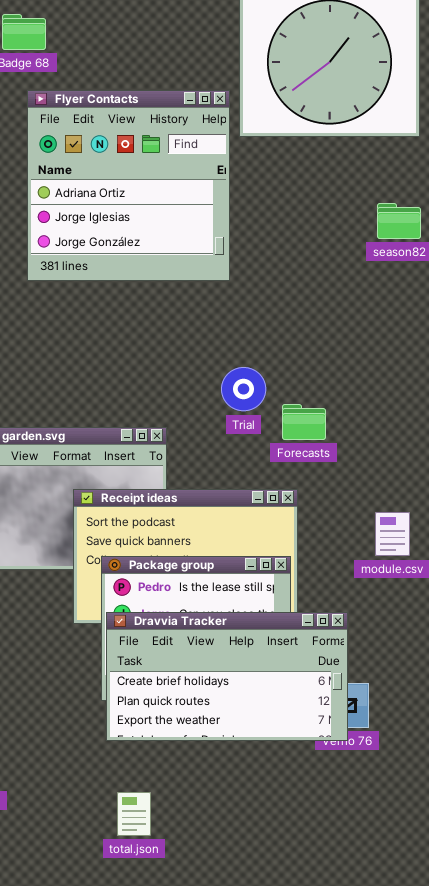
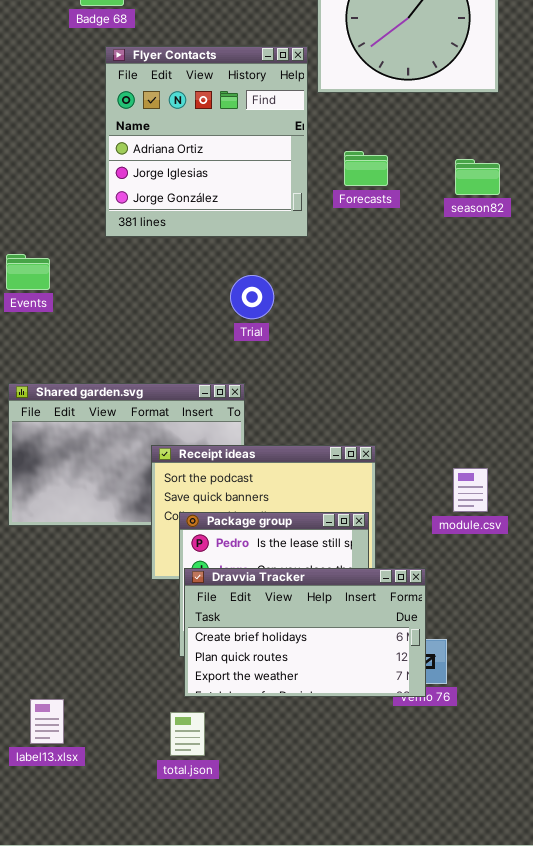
Trial: [221,367,266,411] -> [230,275,274,319], moved
Forecasts: [282,404,326,440] -> [344,151,388,186], moved
total.json: [117,792,151,836] -> [170,712,205,756], moved

